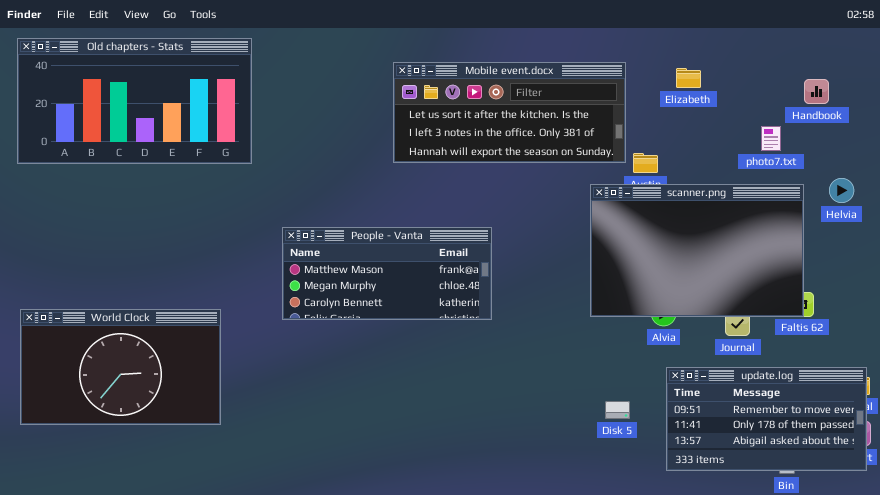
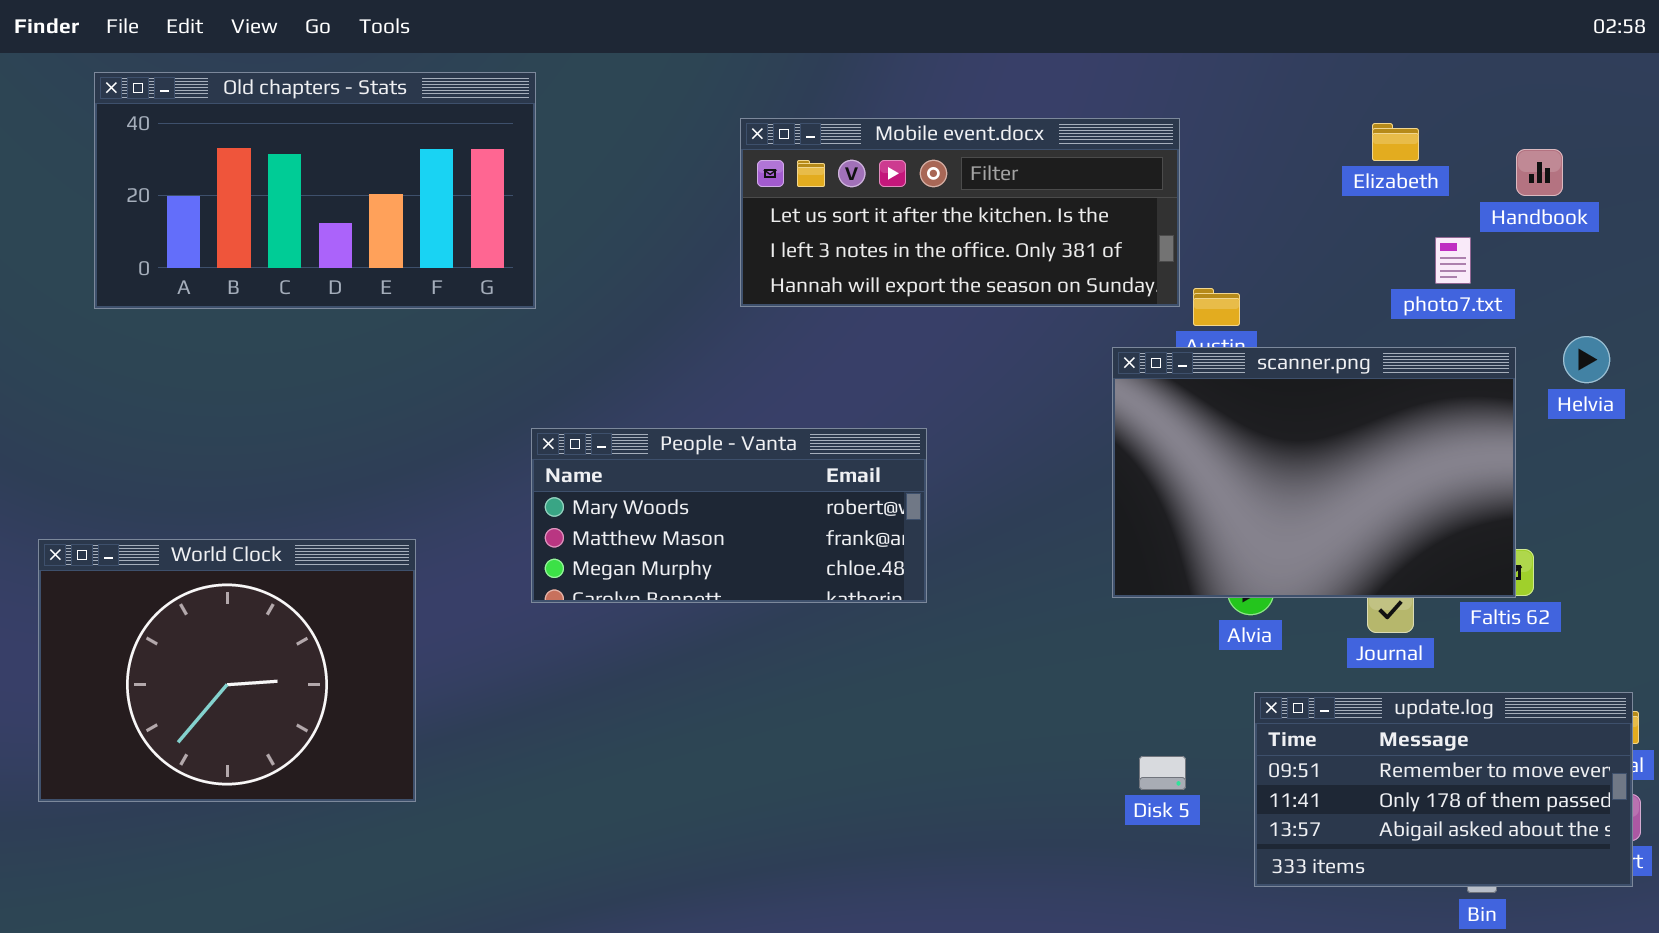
Old chapters - Stats: [17,38,252,164] -> [94,72,536,309], moved
Elizabeth: [676,68,701,88] -> [1372,123,1419,161], moved
People - Vanta: [282,227,492,320] -> [531,428,927,603], scrolled up 1 row
World Clock: [20,309,221,425] -> [38,539,416,802], resized

